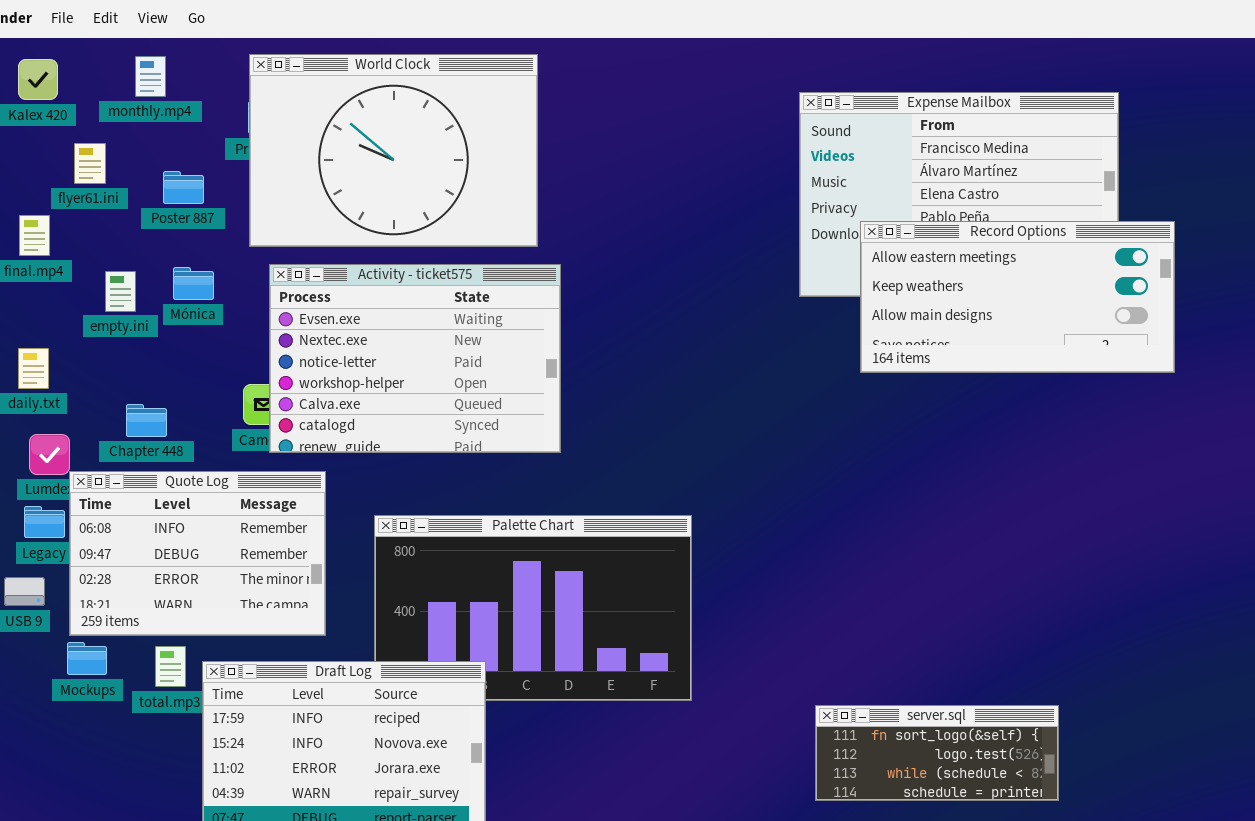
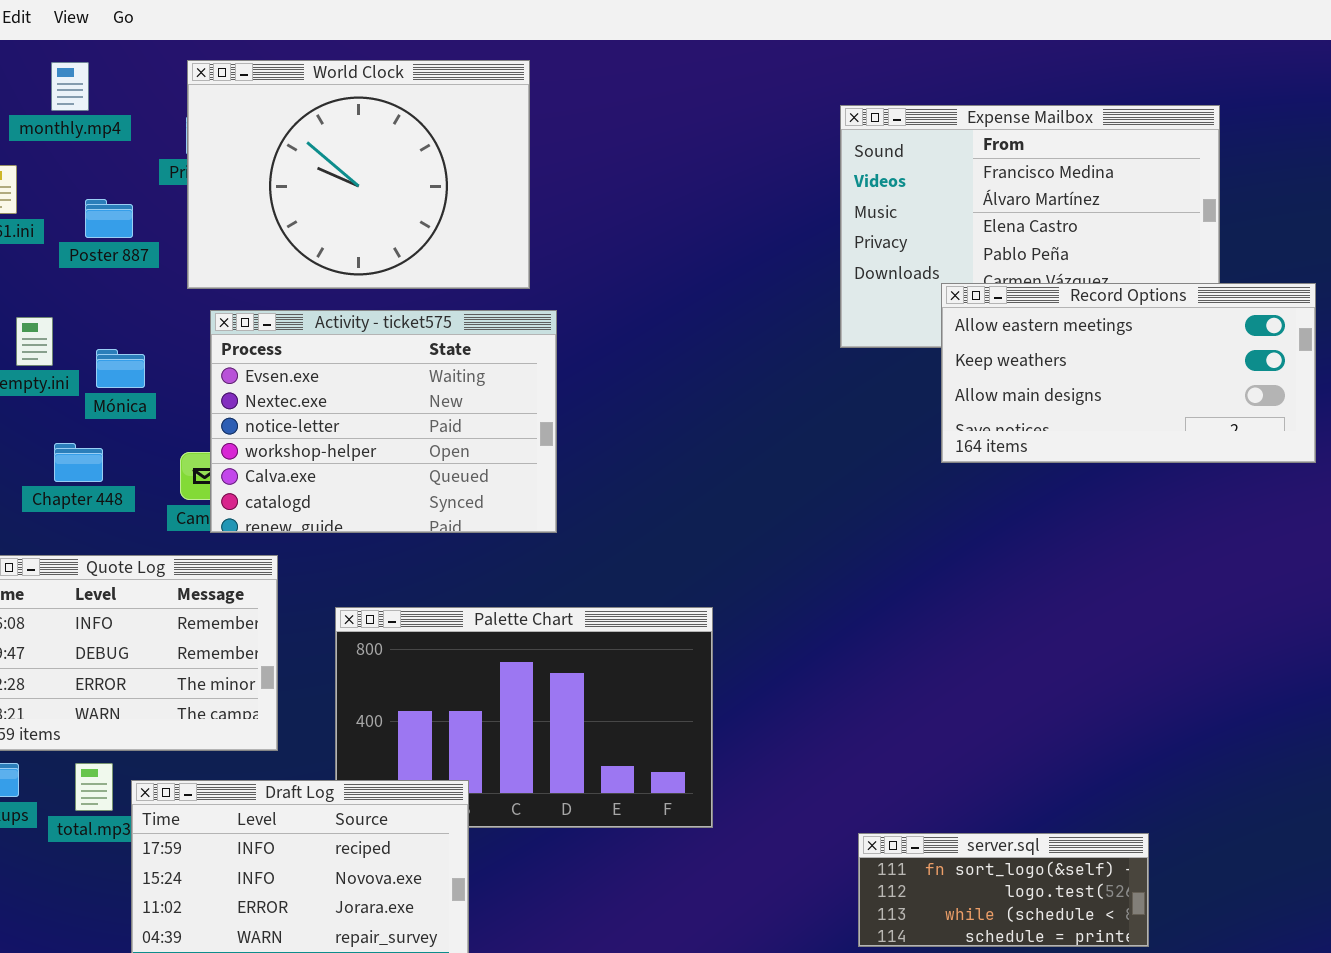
Record Options: [860,221,1175,373] -> [941,283,1316,463], moved
Mónica: [173,267,214,300] -> [96,349,145,388], moved
Chapter 448: [126,404,167,437] -> [54,443,103,482], moved

